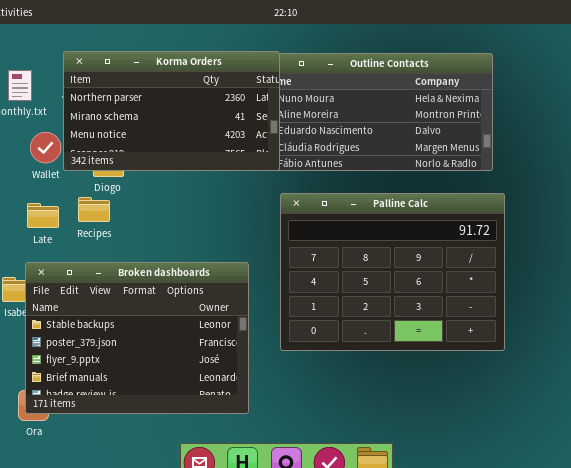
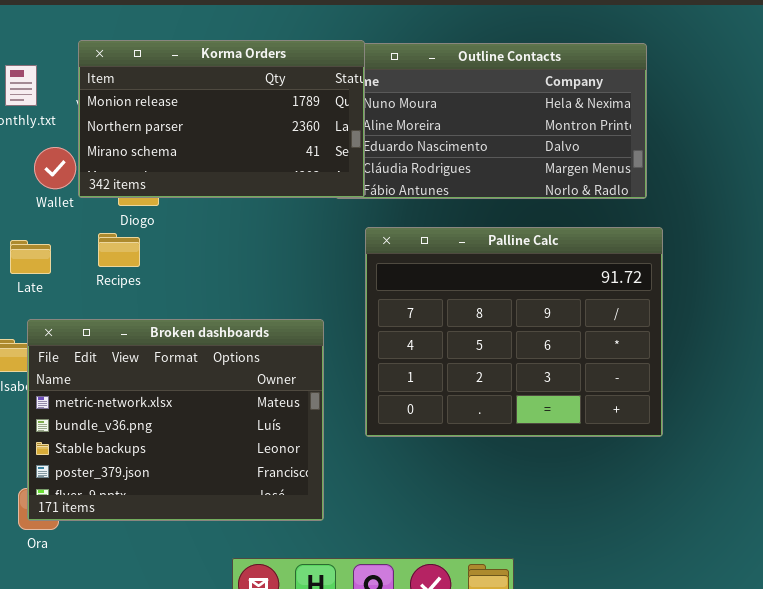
Korma Orders: [63,51,280,171] -> [78,40,365,198], scrolled up 1 row
Late: [27,203,59,228] -> [10,240,51,274], moved
Broken dashboards: [25,262,249,414] -> [27,319,324,521], scrolled up 2 rows

